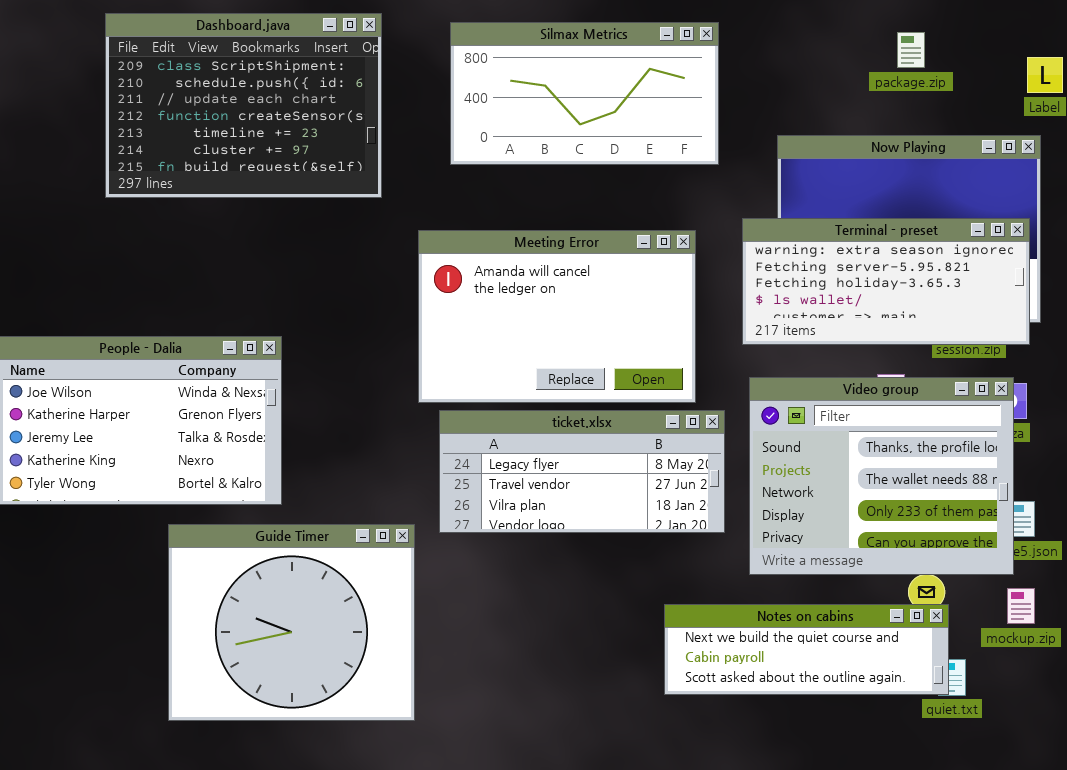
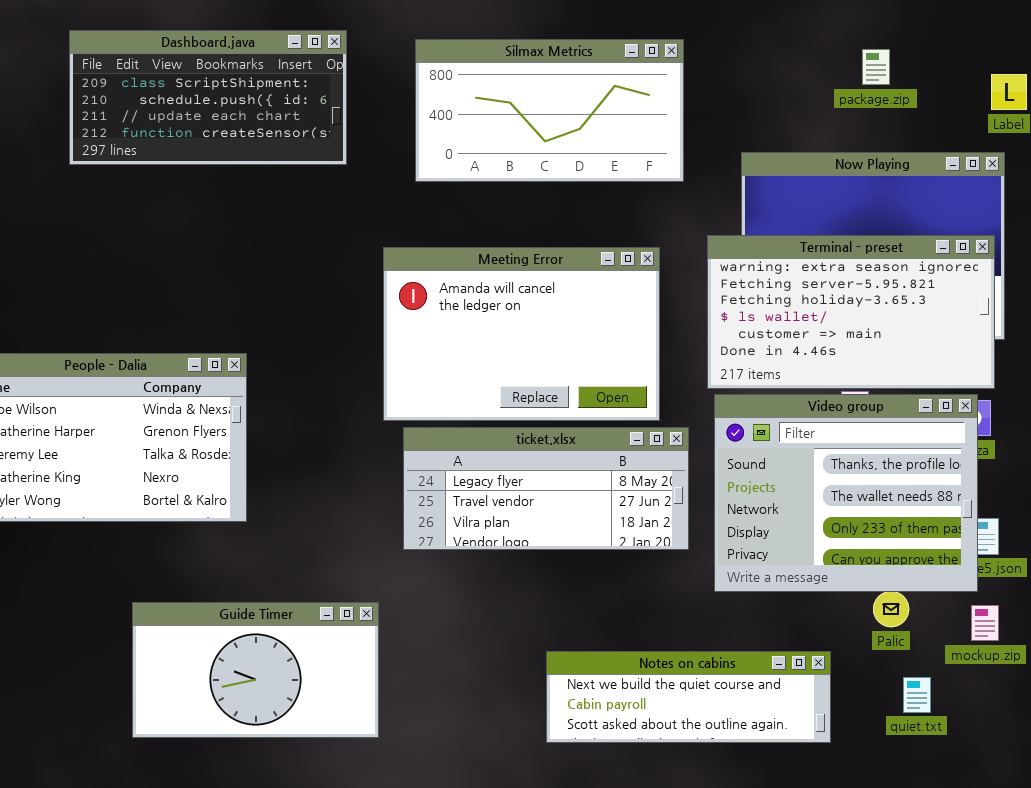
Dashboard.java: [105,13,382,198] -> [69,30,347,165], resized
Terminal - preset: [742,218,1030,345] -> [707,235,995,389], resized
Guide Timer: [168,524,415,721] -> [132,602,379,738], resized
Notes on cabins: [664,604,949,695] -> [546,651,831,743], moved

